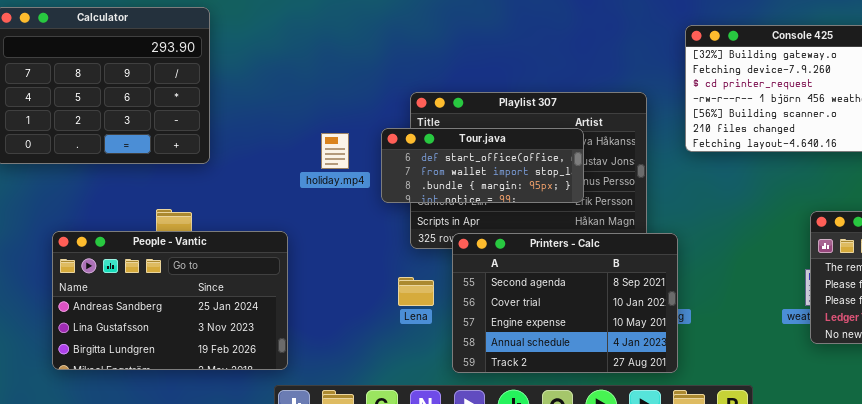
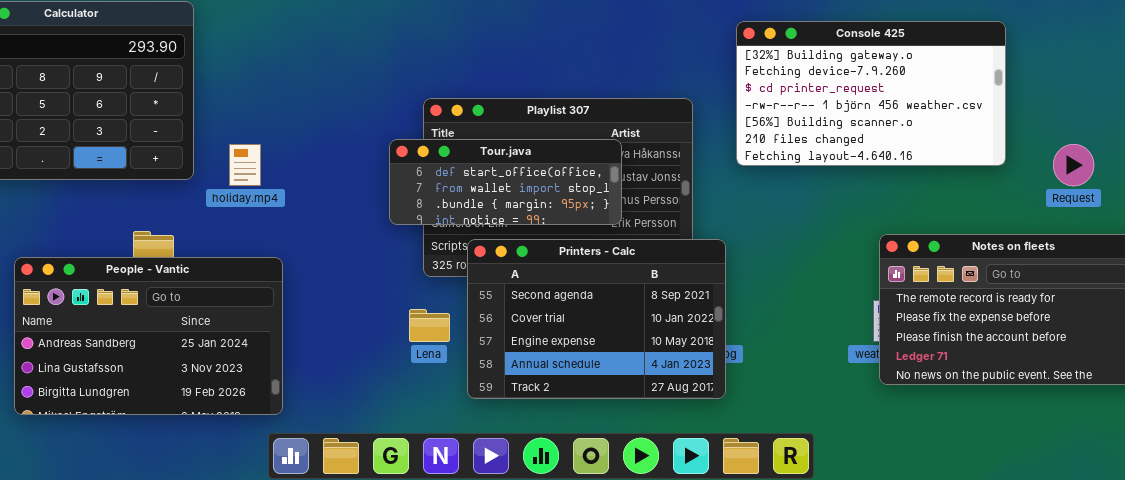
holiday.mp4: [321,133,349,169] -> [229,144,261,186], moved
Printers - Calc: [452,233,678,373] -> [467,239,726,399], moved

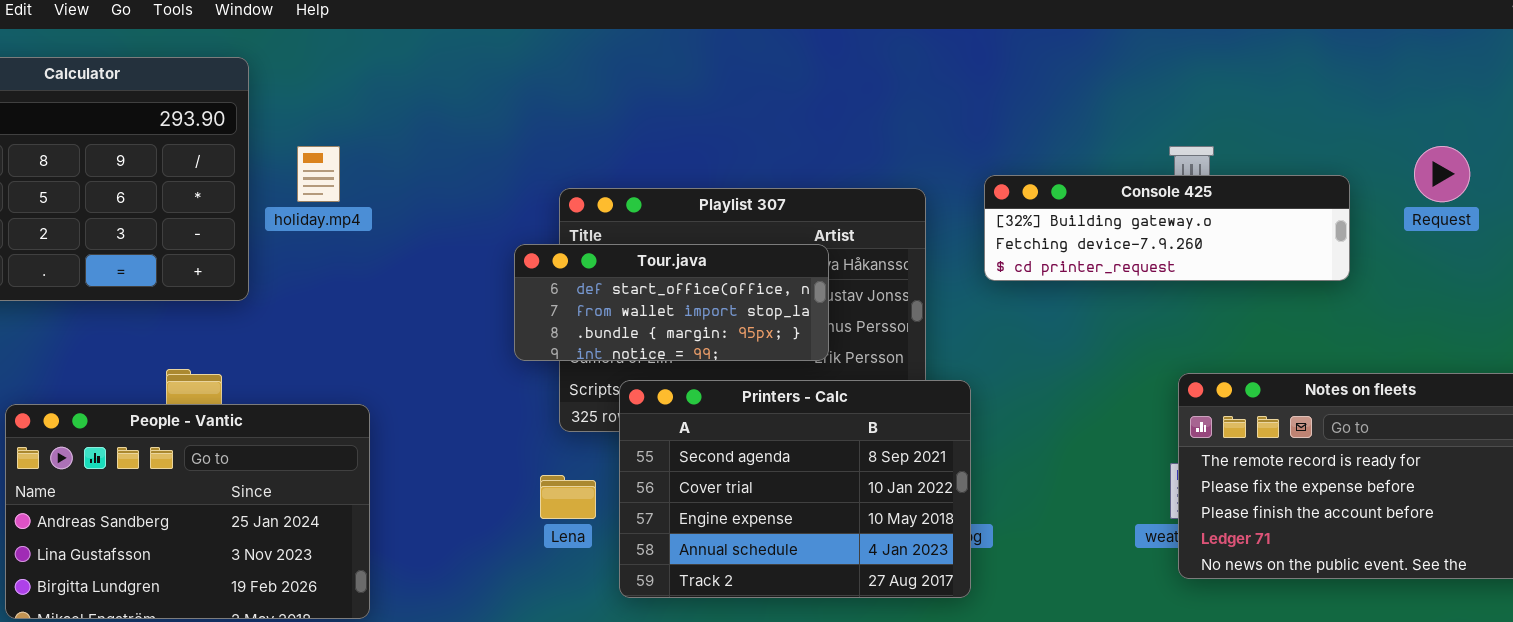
Console 425: [736,21,1006,166] -> [984,175,1350,281], resized
holiday.mp4: [229,144,261,186] -> [297,146,340,202], moved
Request: [1053,144,1094,186] -> [1414,146,1470,202], moved

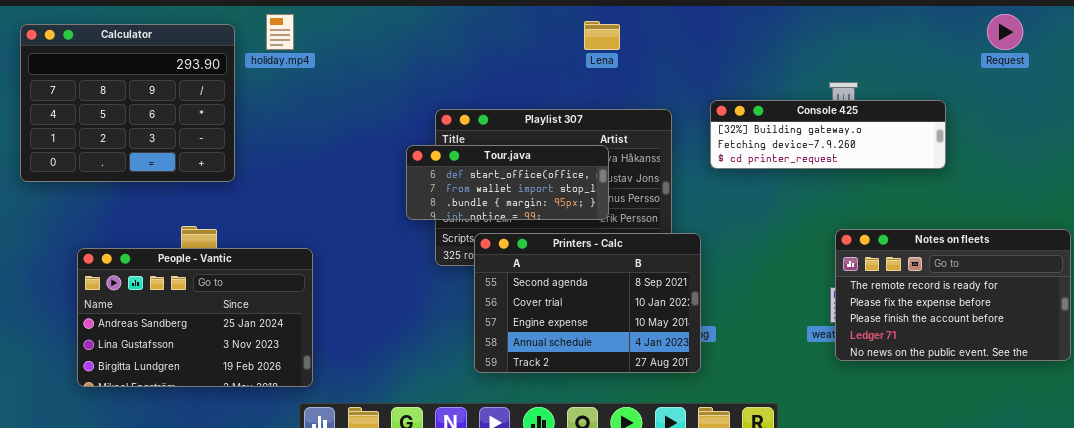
holiday.mp4: [297,146,340,202] -> [266,14,294,50], moved
Request: [1414,146,1470,202] -> [987,14,1023,50], moved
Lena: [540,475,596,519] -> [584,21,620,50], moved

